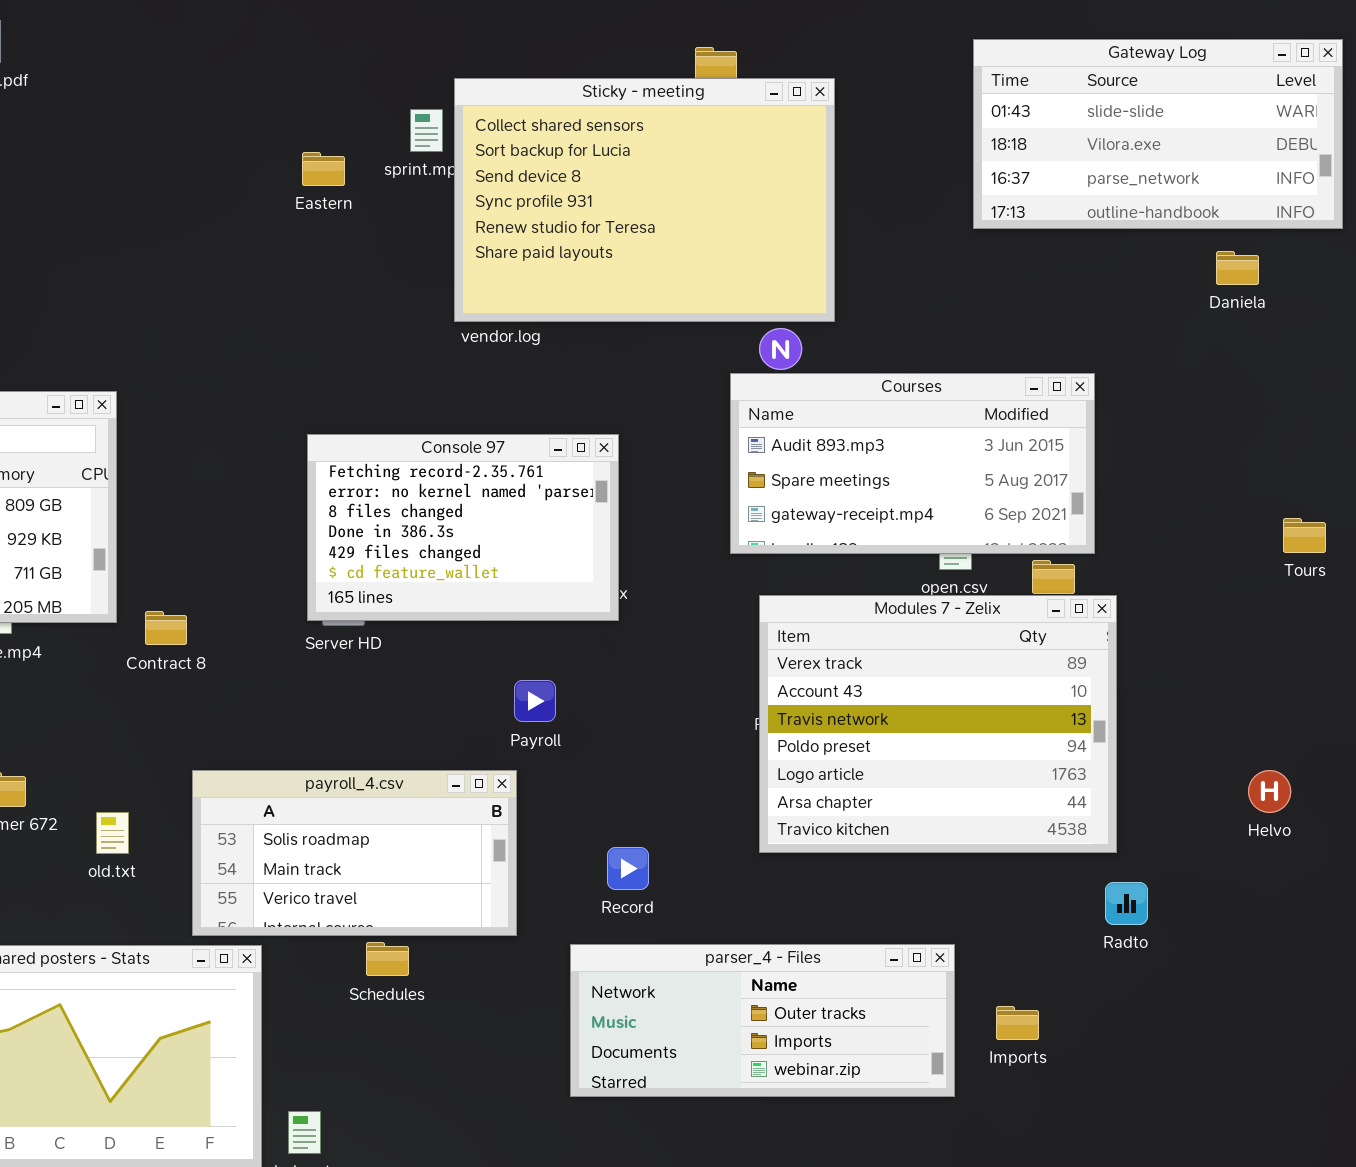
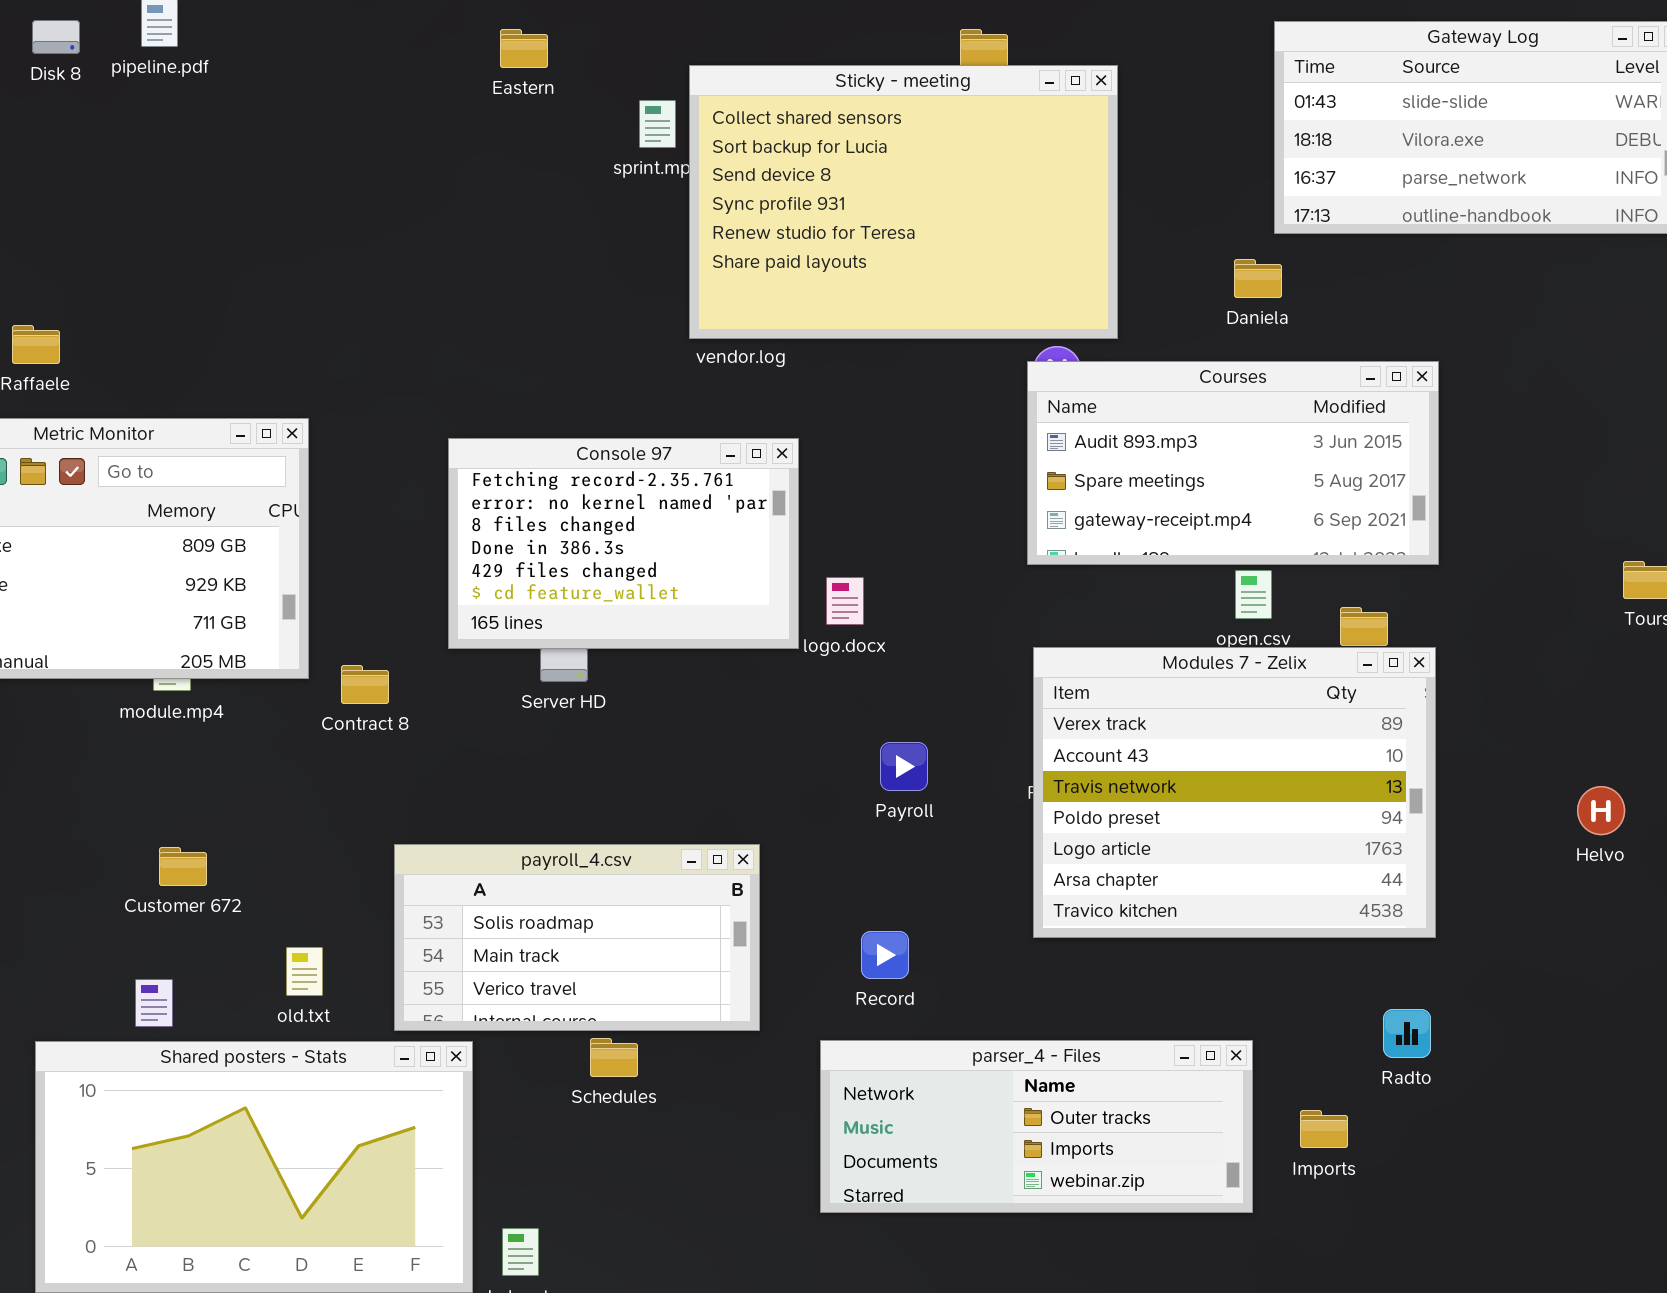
Eastern: [302,152,345,186] -> [500,29,548,68], moved
Daniela: [1216,251,1259,285] -> [1234,259,1282,298], moved
Courses: [730,373,1095,554] -> [1027,361,1439,565], moved
Console 97: [307,434,619,621] -> [448,438,799,649], moved
Payroll: [514,680,556,722] -> [880,742,928,791], moved
Helvo: [1248,770,1291,813] -> [1577,786,1625,835], moved
old.txt: [96,812,129,854] -> [286,947,323,996], moved
Radto: [1105,882,1148,925] -> [1383,1009,1431,1058], moved

